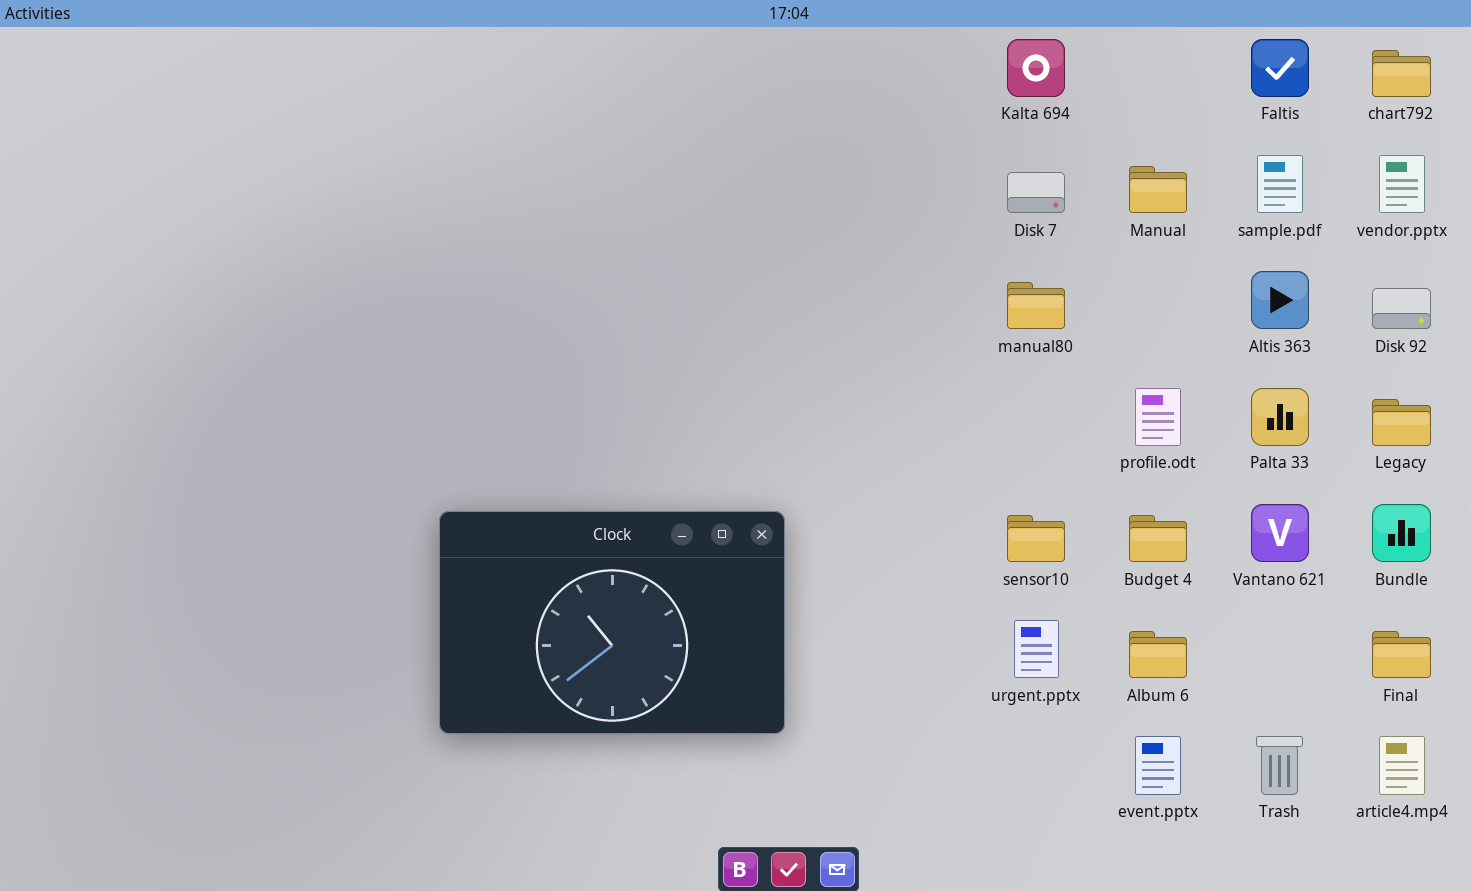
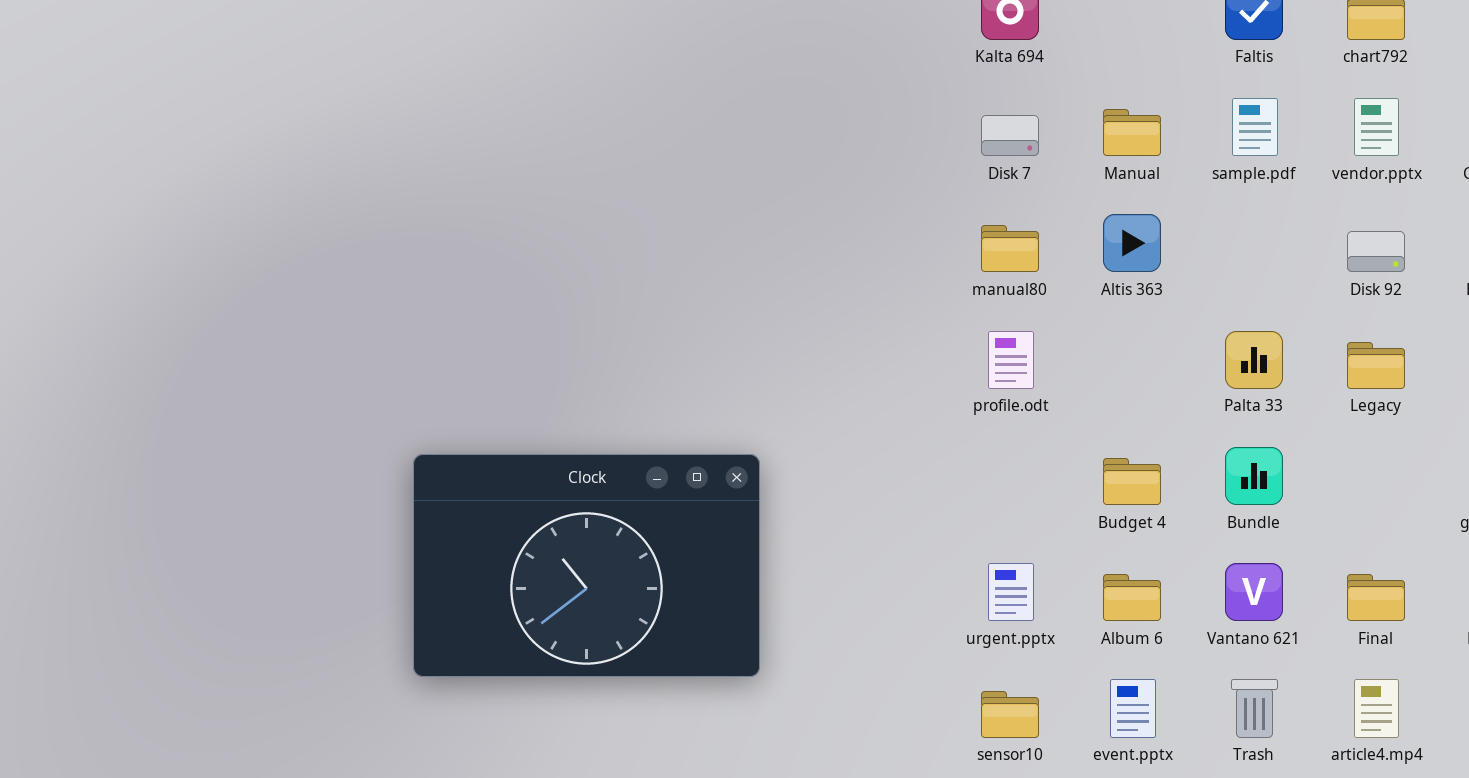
Altis 363: [1251,271,1309,329] -> [1103,214,1161,272], moved
profile.odt: [1135,388,1181,446] -> [988,331,1034,389], moved
Vantano 621: [1251,504,1309,562] -> [1225,563,1283,621], moved
Bundle: [1372,504,1431,562] -> [1225,447,1283,505], moved
sensor10: [1007,515,1065,562] -> [981,691,1039,738], moved

